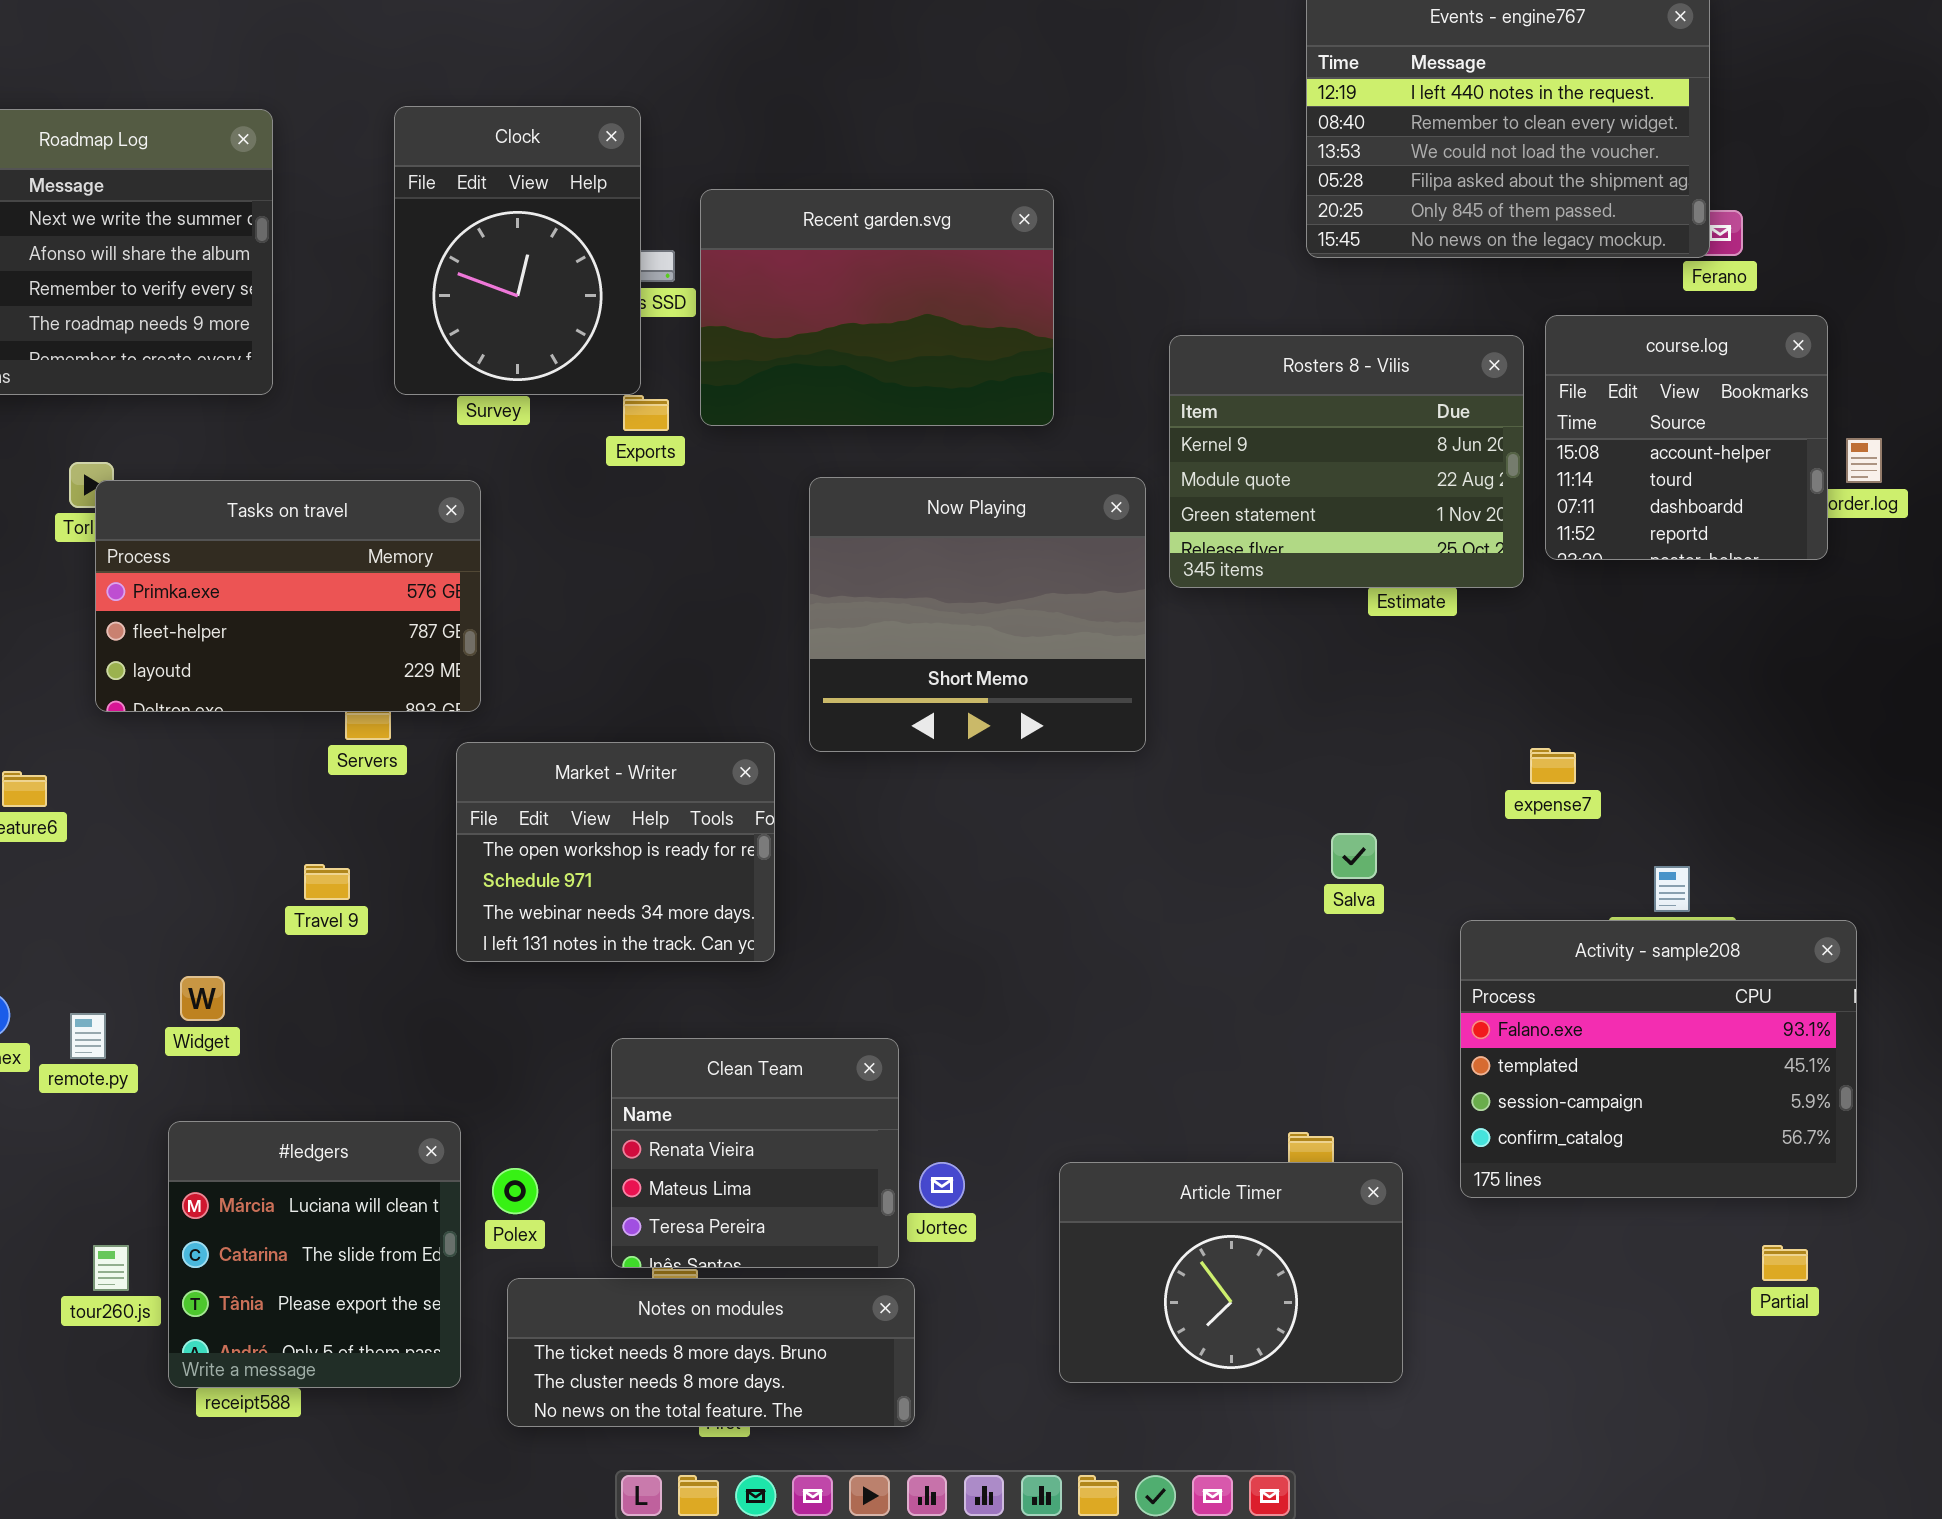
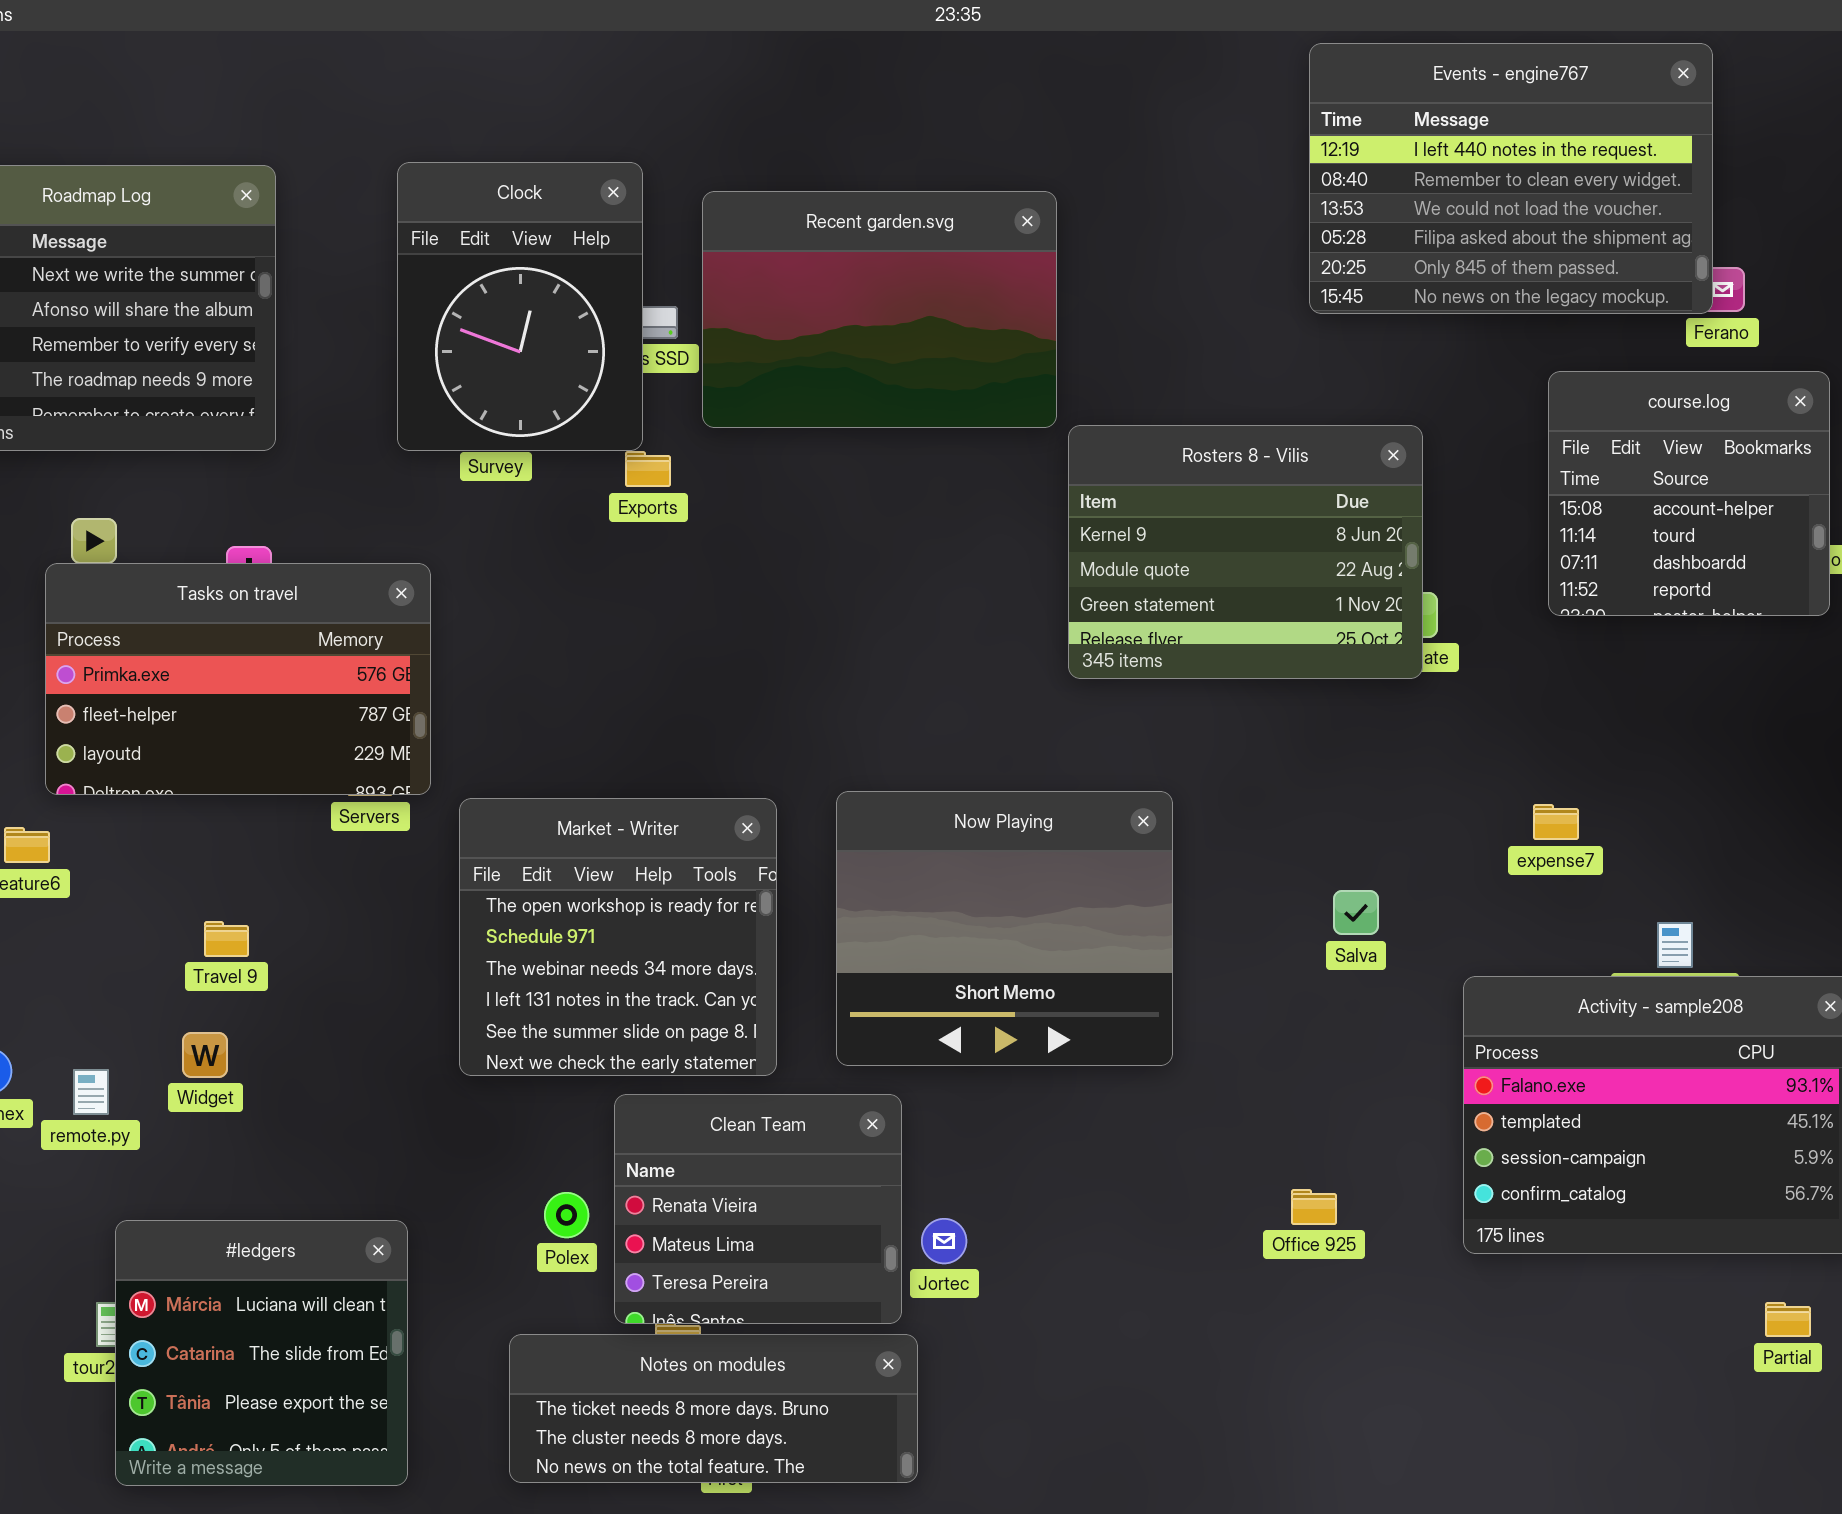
Recent garden.svg: [700,189,1054,426] -> [702,191,1057,428], moved
Rosters 8 - Vilis: [1169,335,1524,588] -> [1068,425,1423,679], moved
Now Playing: [809,477,1146,752] -> [836,791,1173,1066], moved
Tasks on travel: [95,480,481,712] -> [45,563,431,795], moved
Market - Writer: [456,742,775,962] -> [459,798,777,1076], resized
Travel 9: [304,864,350,900] -> [204,921,249,957], moved
#ledgers: [168,1121,461,1388] -> [115,1220,408,1486], moved
Article Timer: [1059,1162,1403,1383] -> none, closed
Polex: [492,1168,538,1214] -> [544,1192,589,1238], moved

